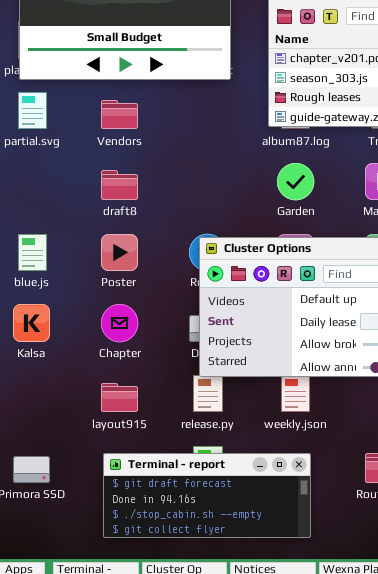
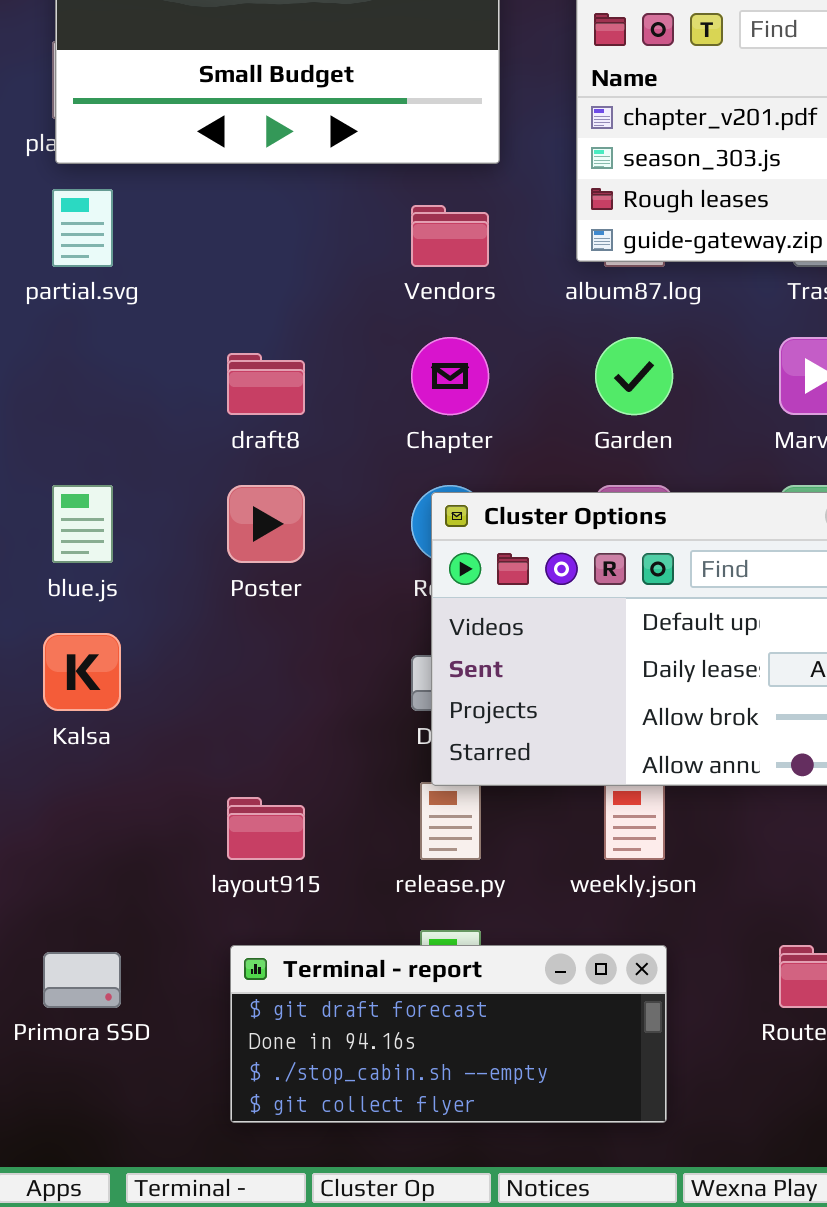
Vendors: [101,100,138,129] -> [411,205,489,267], moved
Chapter: [101,304,138,342] -> [411,337,489,415], moved

